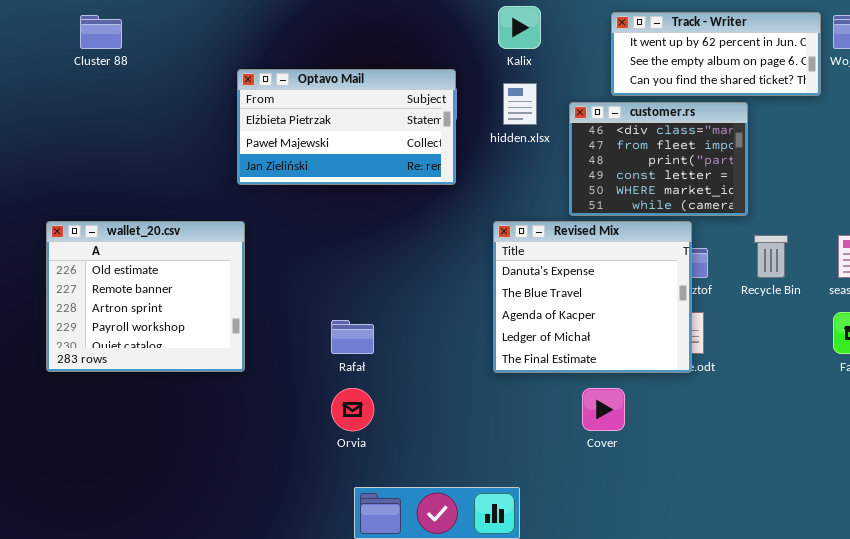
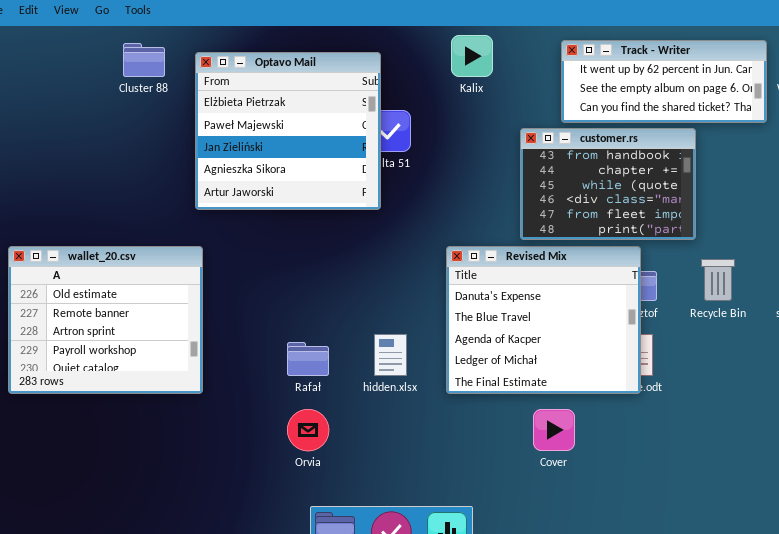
Cluster 88: [80,15,122,49] -> [123,43,165,77], moved
Optavo Mail: [237,69,456,185] -> [195,52,381,210], resized
hidden.xlsx: [503,83,537,125] -> [374,334,407,376], moved
customer.rs: [569,102,748,216] -> [520,128,696,240], scrolled up 3 rows

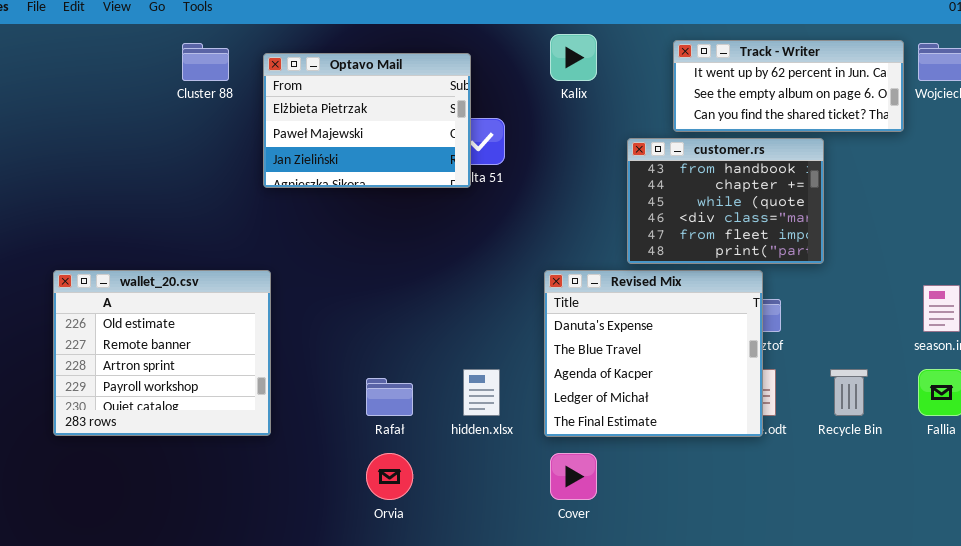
Optavo Mail: [195,52,381,210] -> [263,53,471,188], resized
Recycle Bin: [701,259,735,301] -> [830,369,868,416], moved
Cover: [533,409,575,451] -> [550,453,597,500], moved

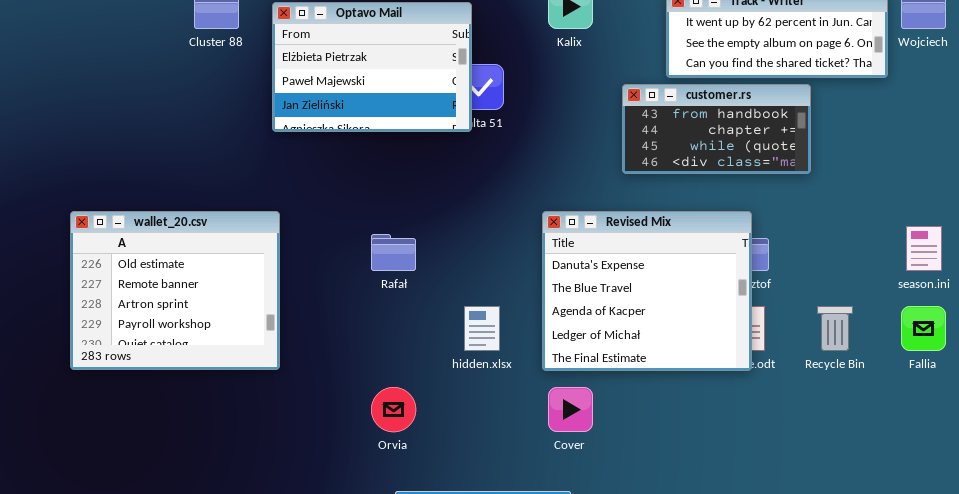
customer.rs: [627,138,824,264] -> [622,84,811,174], resized
Rafał: [366,378,413,416] -> [371,234,416,271], moved

